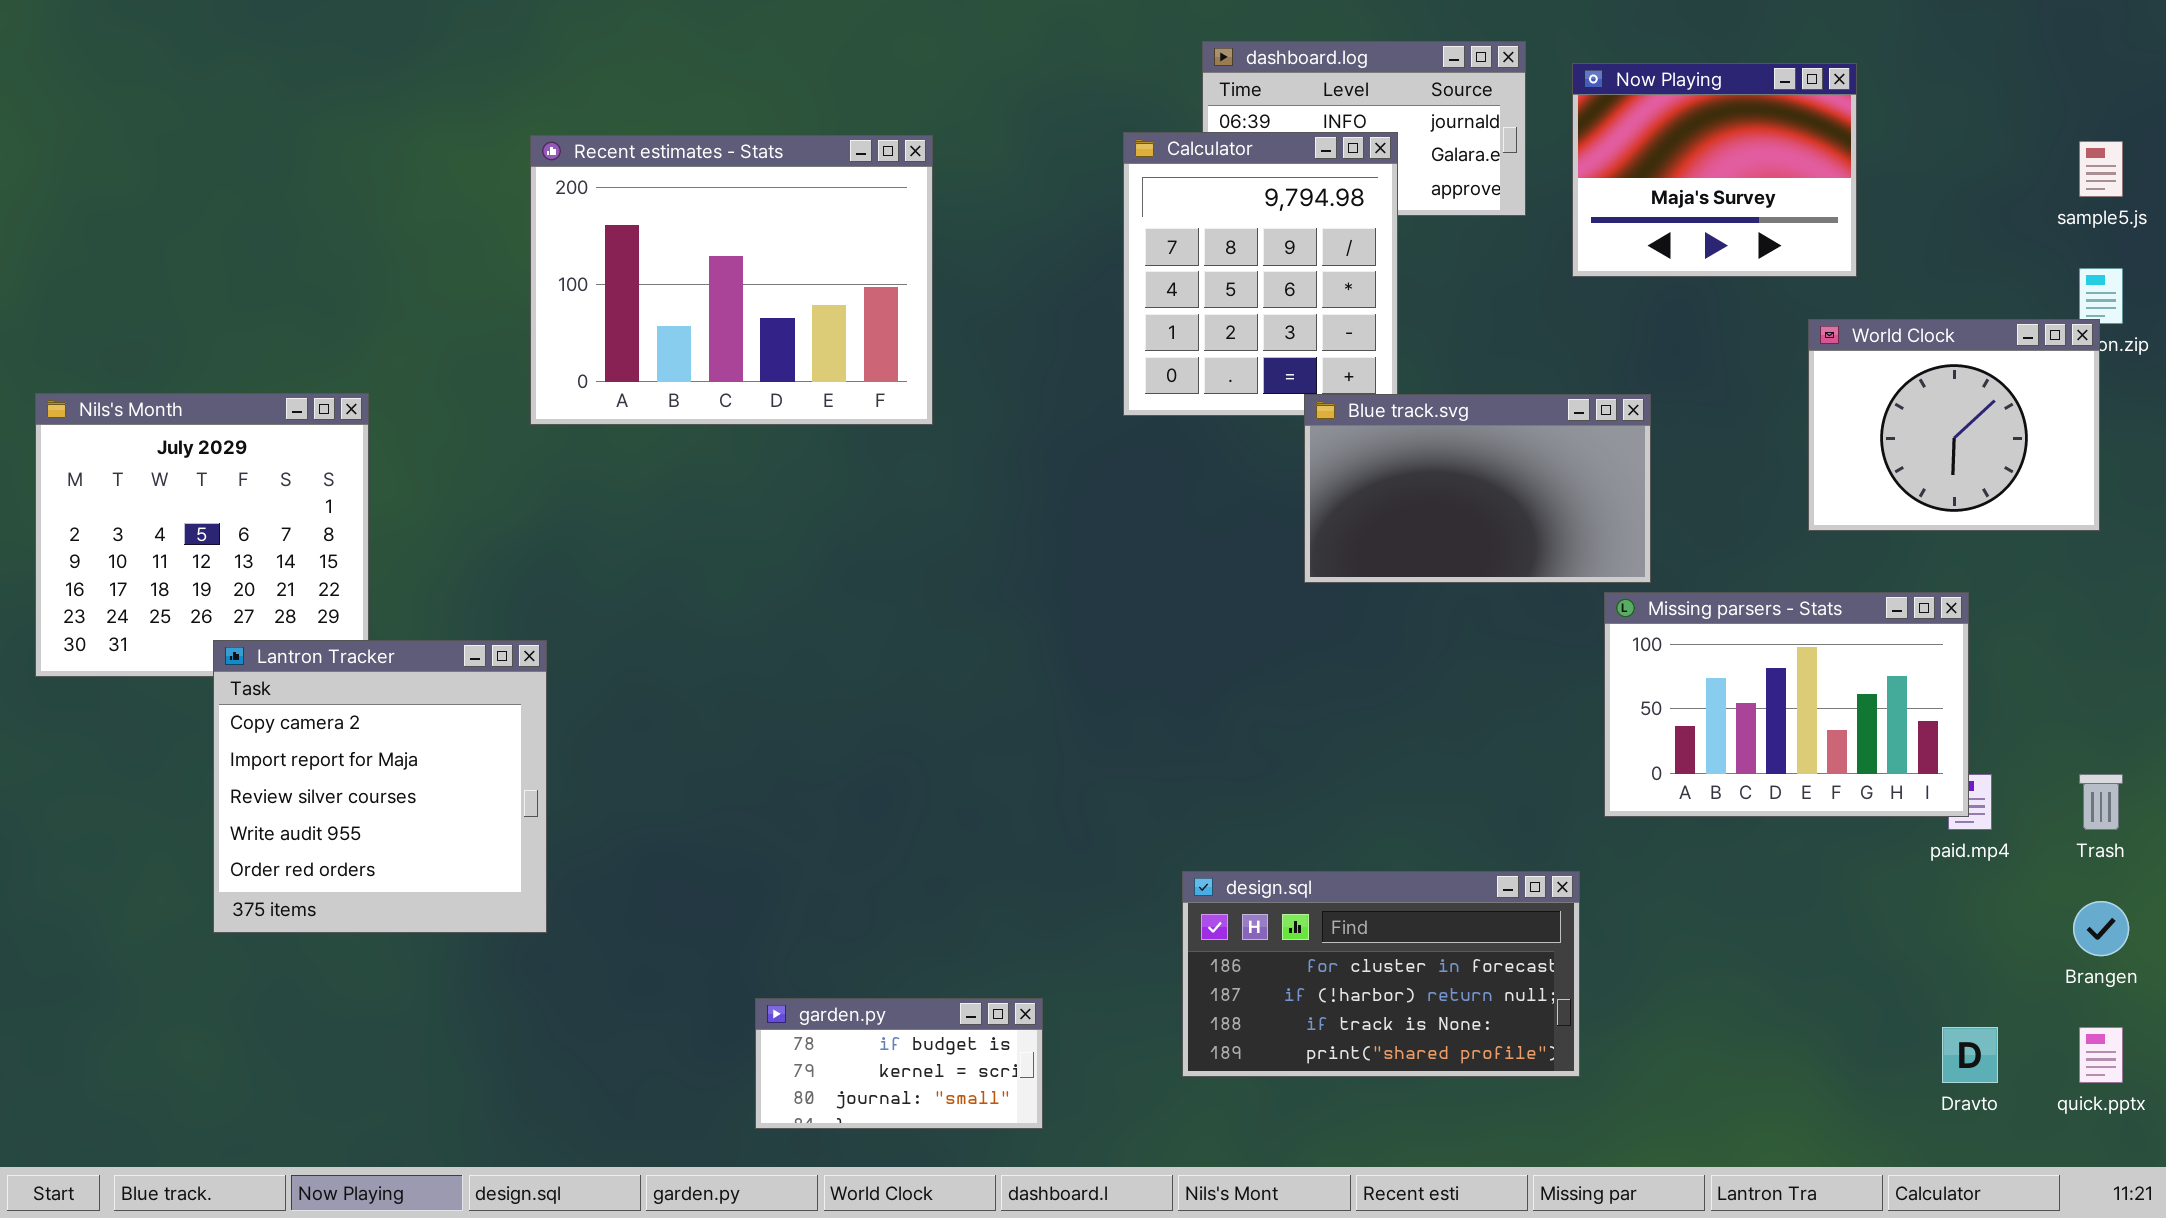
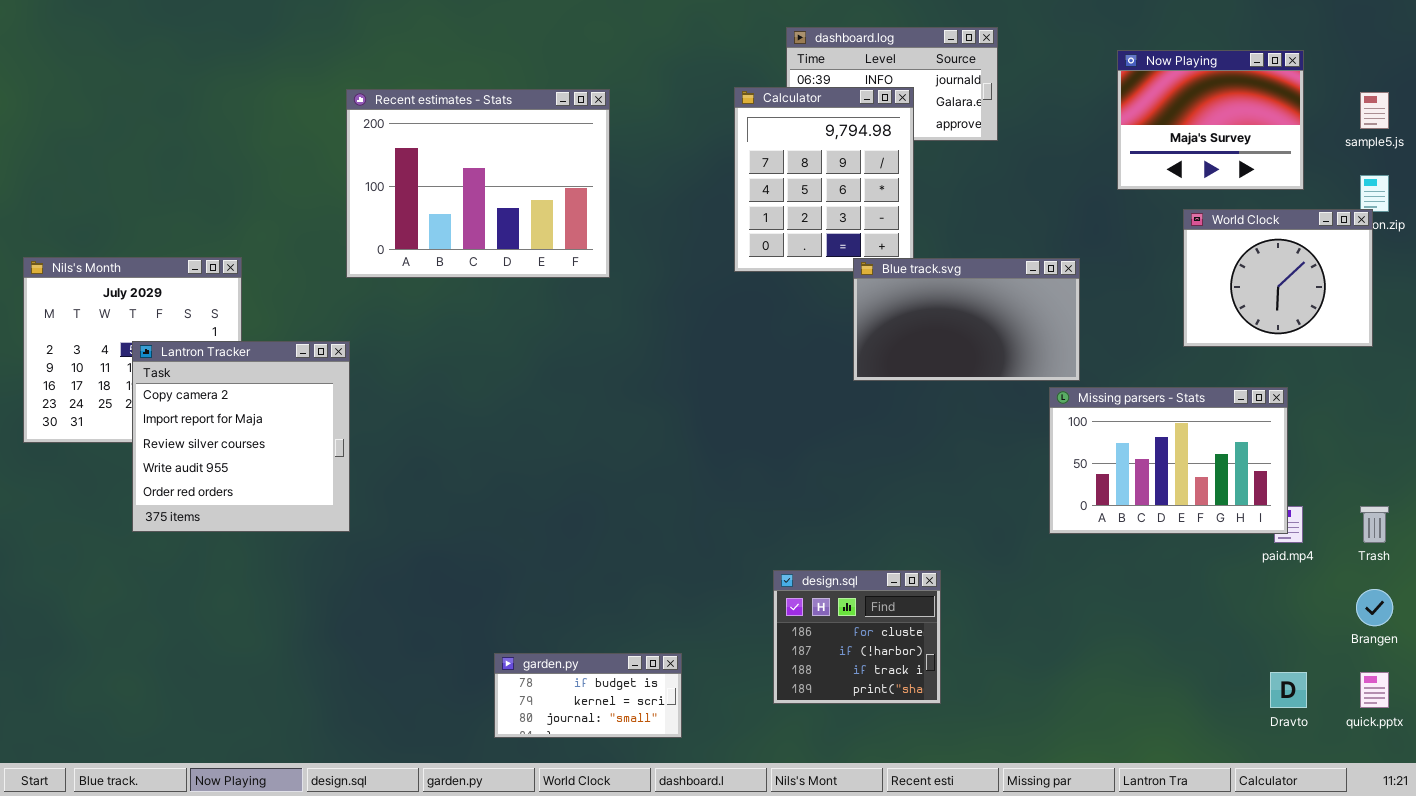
Now Playing: [1572,63,1857,277] -> [1117,50,1304,190], moved
Lantron Tracker: [213,640,547,933] -> [132,341,350,532], moved
design.sql: [1182,871,1580,1077] -> [773,570,941,704], resized

